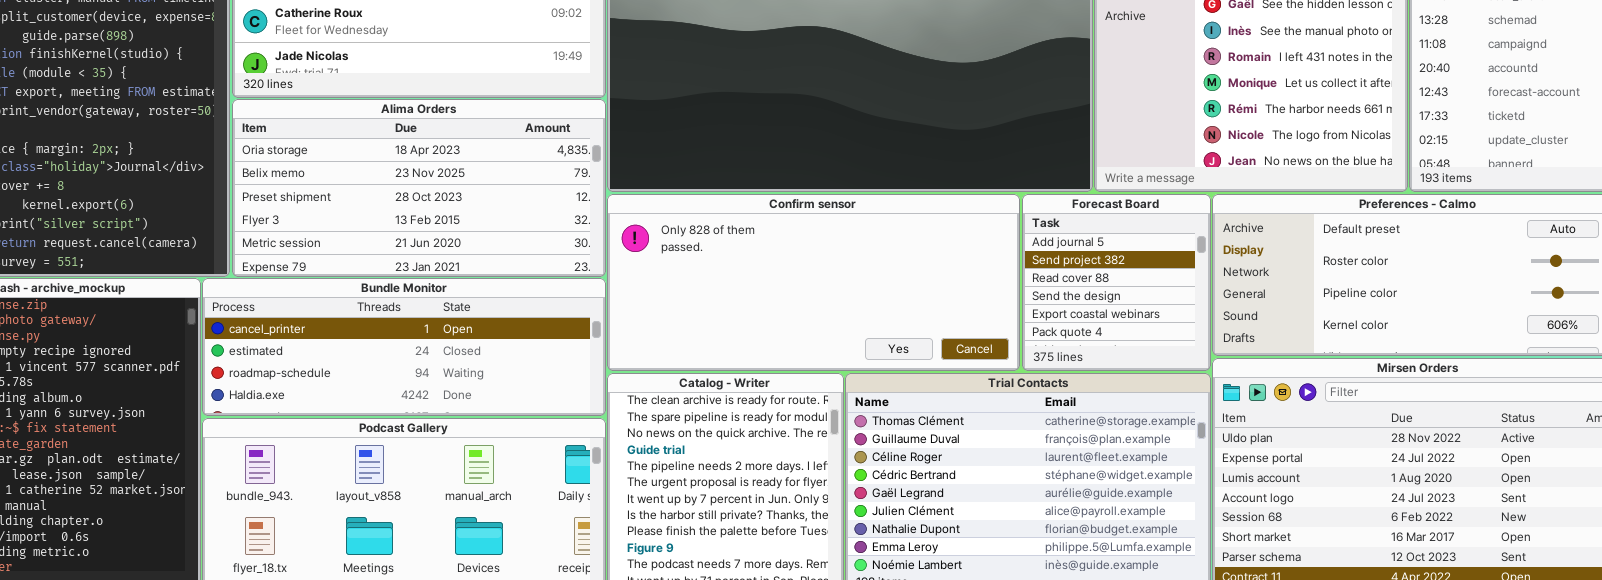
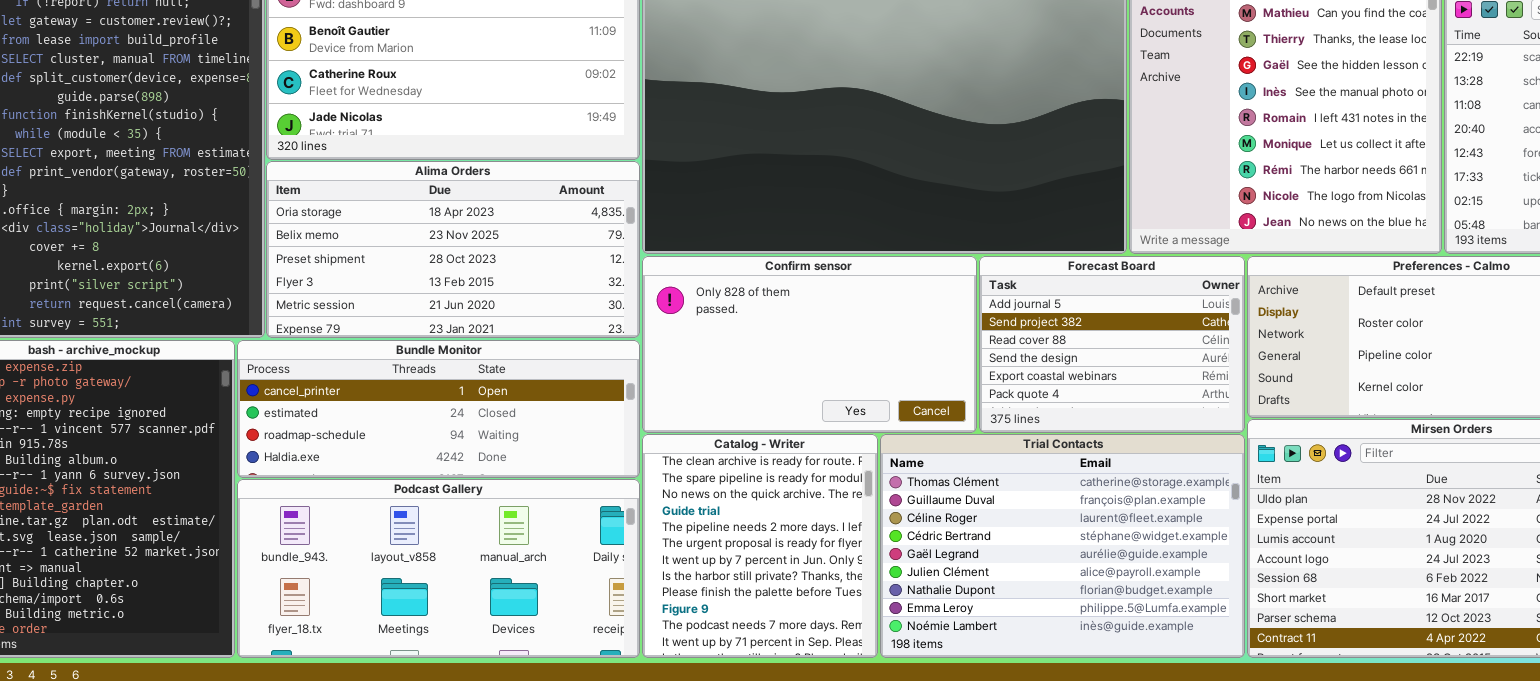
Confirm sensor: [607,194,1020,371] -> [642,256,977,433], resized
Forecast Board: [1022,194,1211,371] -> [979,256,1245,433], resized

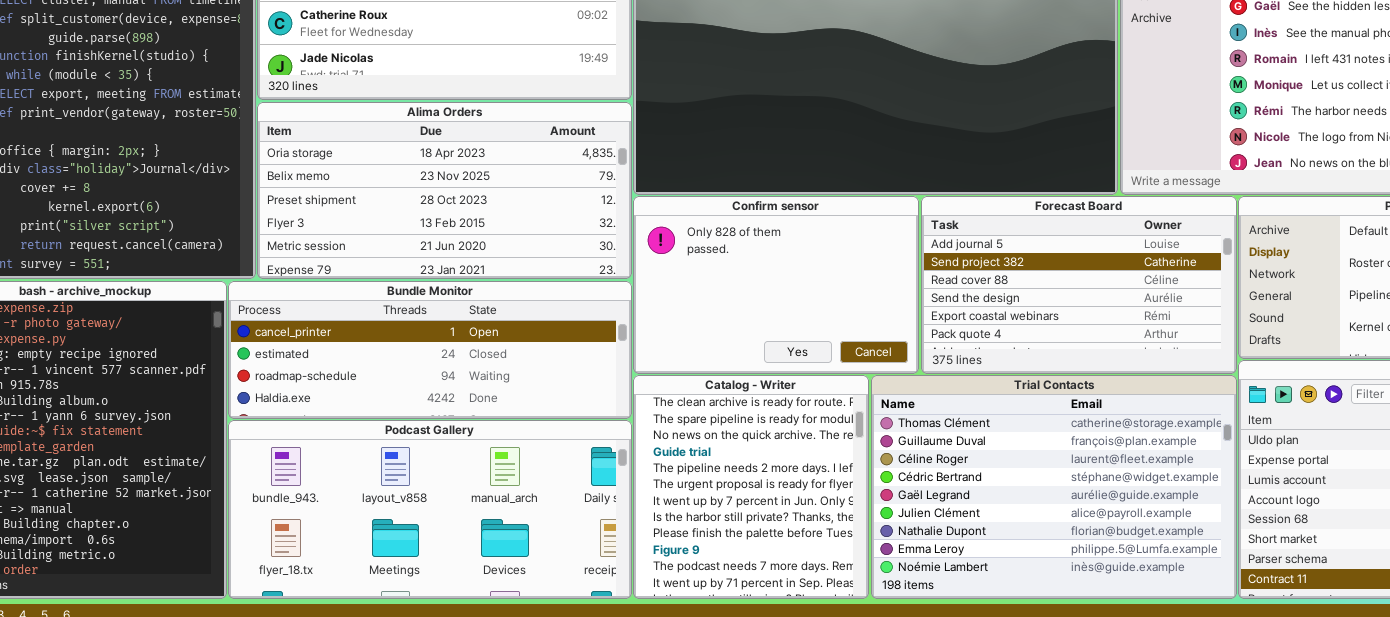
Confirm sensor: [642,256,977,433] -> [633,196,919,374], resized
Forecast Board: [979,256,1245,433] -> [921,196,1237,374], resized

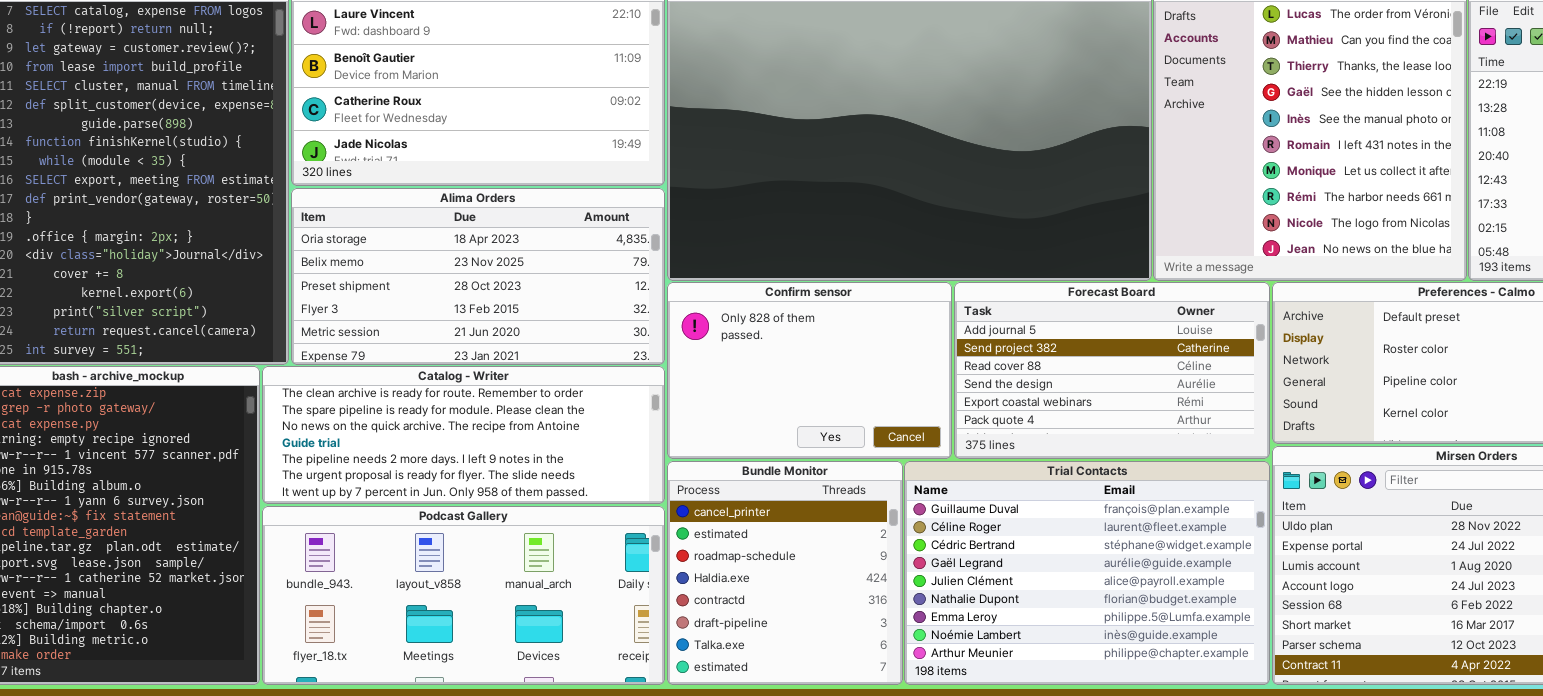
Bundle Monitor: [228,281,632,419] -> [667,461,903,685], moved, resized
Catalog - Writer: [633,375,869,599] -> [262,366,665,504], moved, resized
Trial Contacts: [871,375,1237,599] -> [904,461,1270,685], scrolled down 1 row

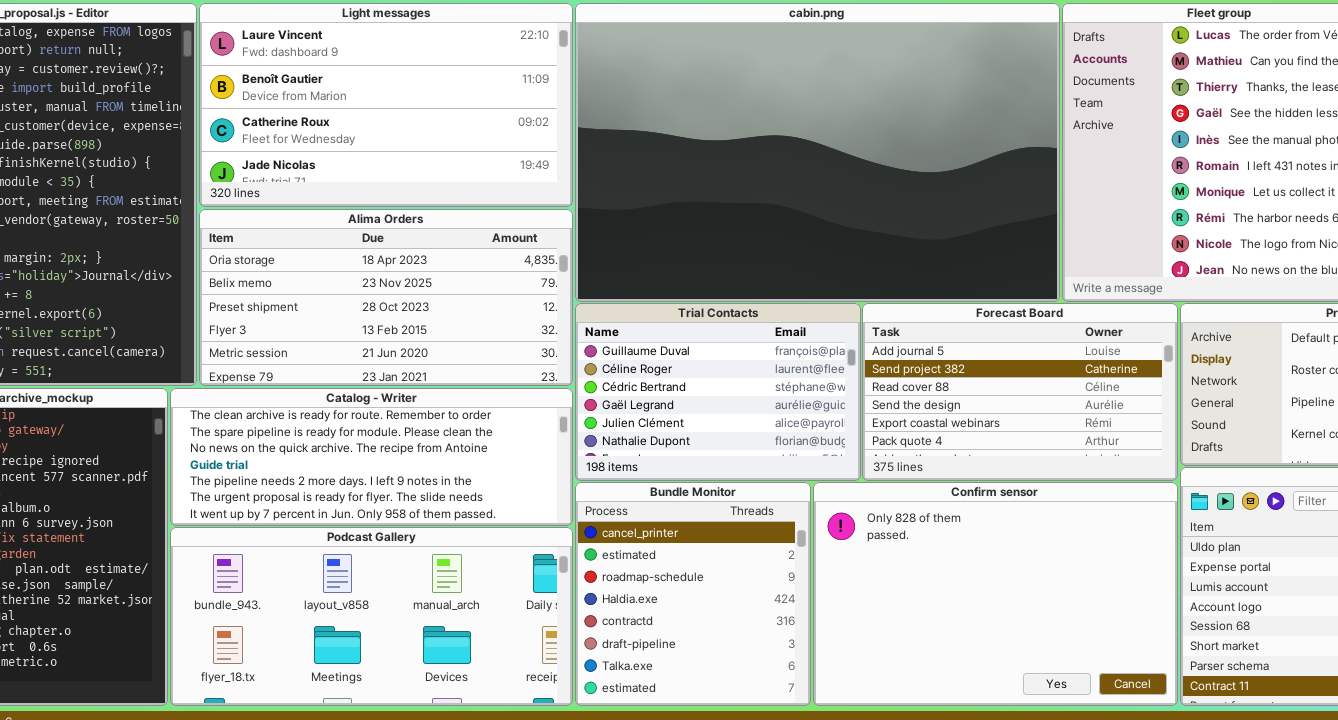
Confirm sensor: [667,282,952,459] -> [813,482,1178,706], moved, resized
Trial Contacts: [904,461,1270,685] -> [575,303,861,481], moved, resized

